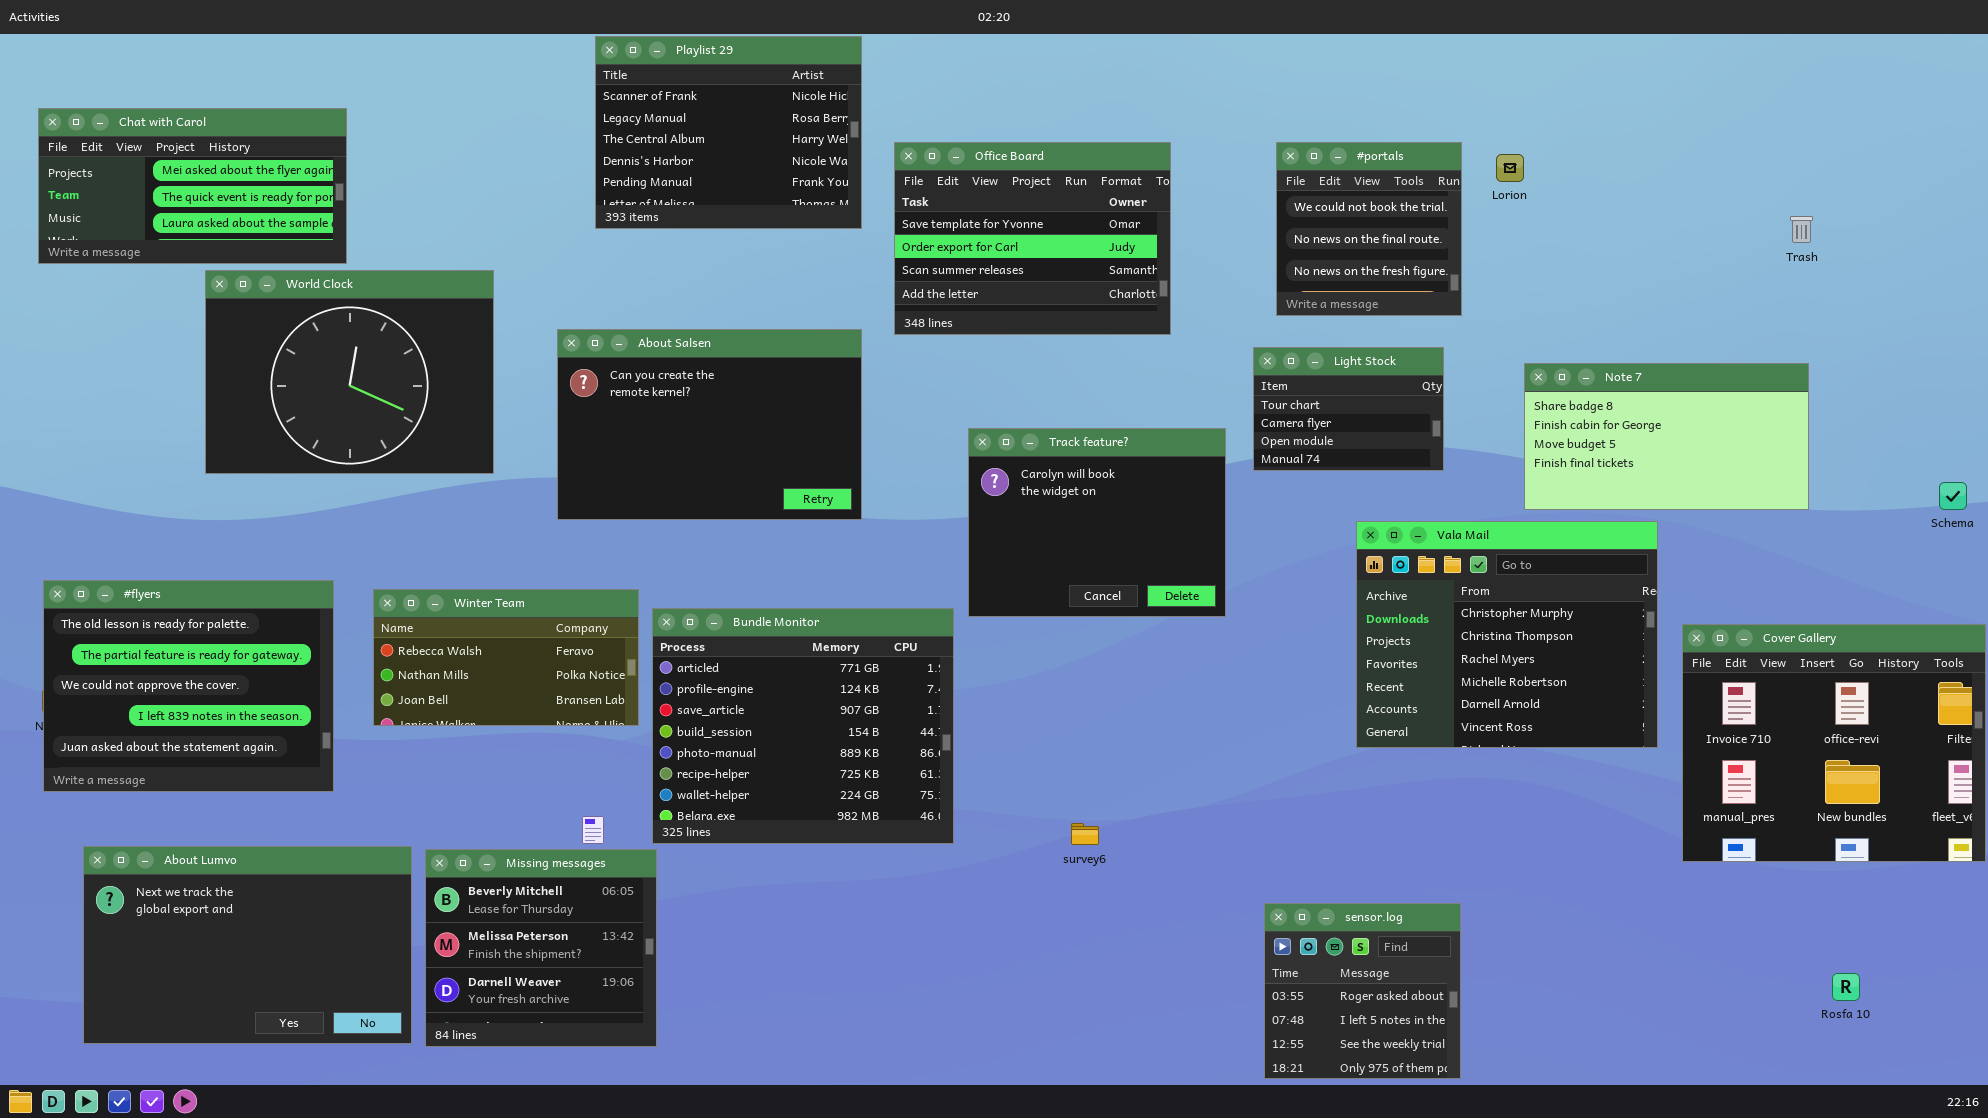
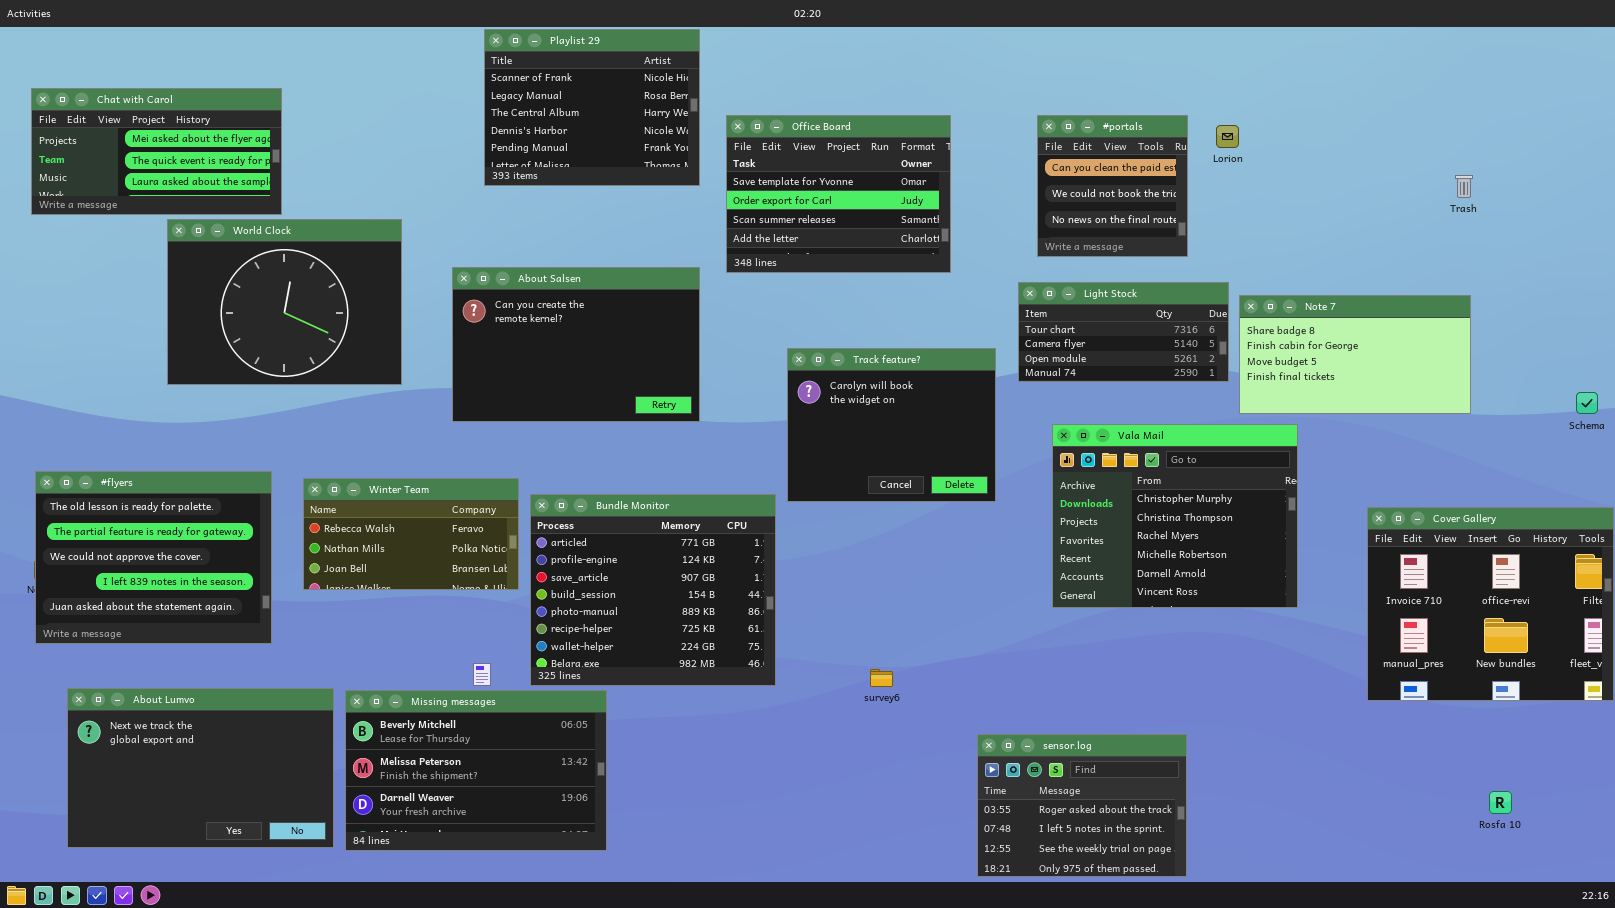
#portals: [1276,142,1462,316] -> [1037,115,1188,257], scrolled up 1 row
Light Stock: [1253,347,1444,471] -> [1018,282,1229,382], resized
Vala Mail: [1356,521,1658,748] -> [1052,424,1298,608], moved
Missing messages: [425,849,657,1047] -> [345,690,607,851], resized
sensor.log: [1264,903,1461,1079] -> [977,734,1187,877], resized

